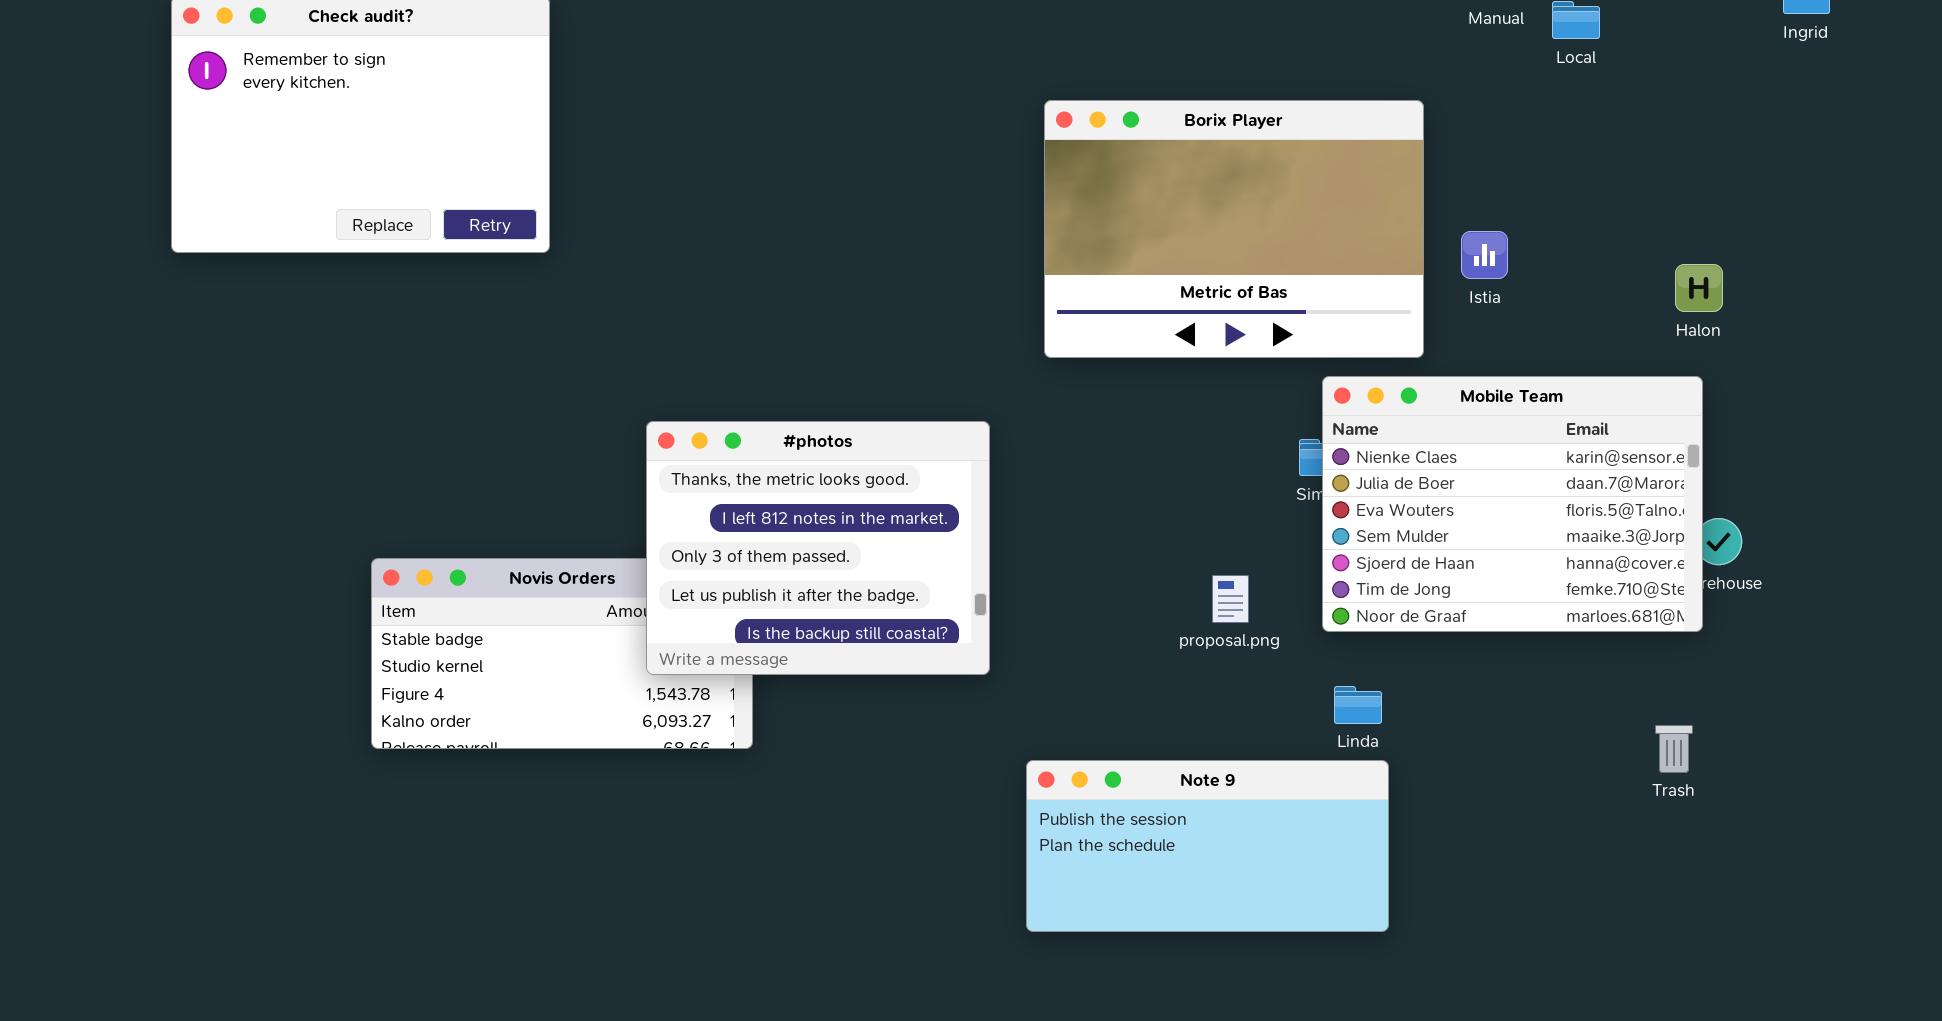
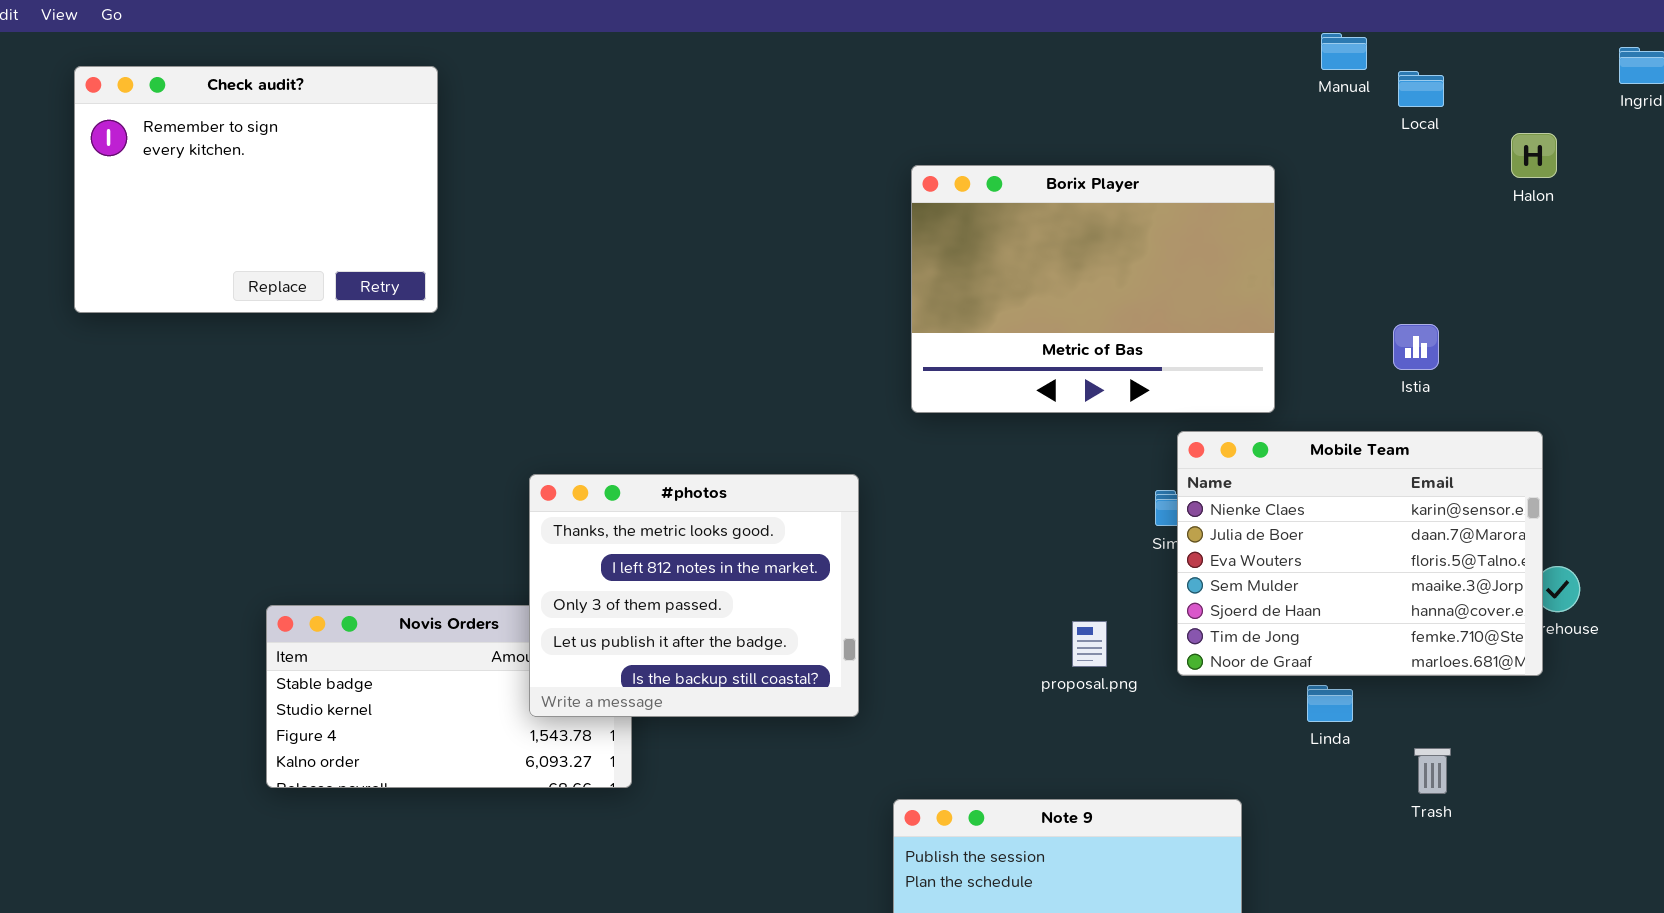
Istia: [1461,231,1508,279] -> [1393,324,1439,370], moved
Halon: [1675,264,1723,312] -> [1511,133,1557,178], moved
Linda: [1334,686,1382,724] -> [1307,685,1353,722], moved
Trash: [1655,725,1693,773] -> [1414,748,1451,794], moved

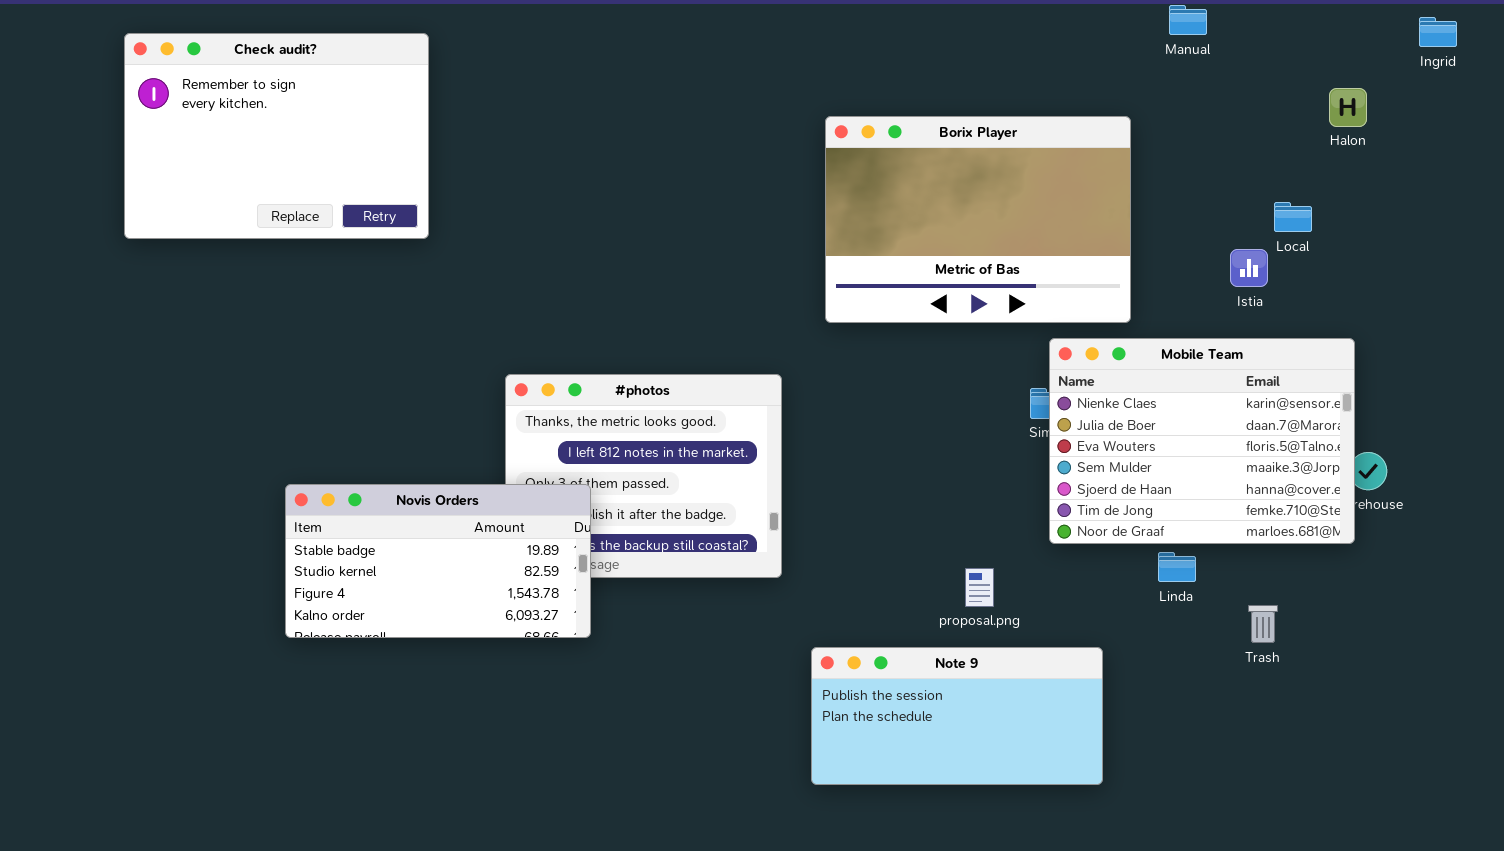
Local: [1398,71,1444,107] -> [1274,202,1312,232], moved
Novis Orders: [266,605,632,788] -> [285,484,591,638], raised
proposal.png: [1072,621,1107,667] -> [965,568,994,607], moved

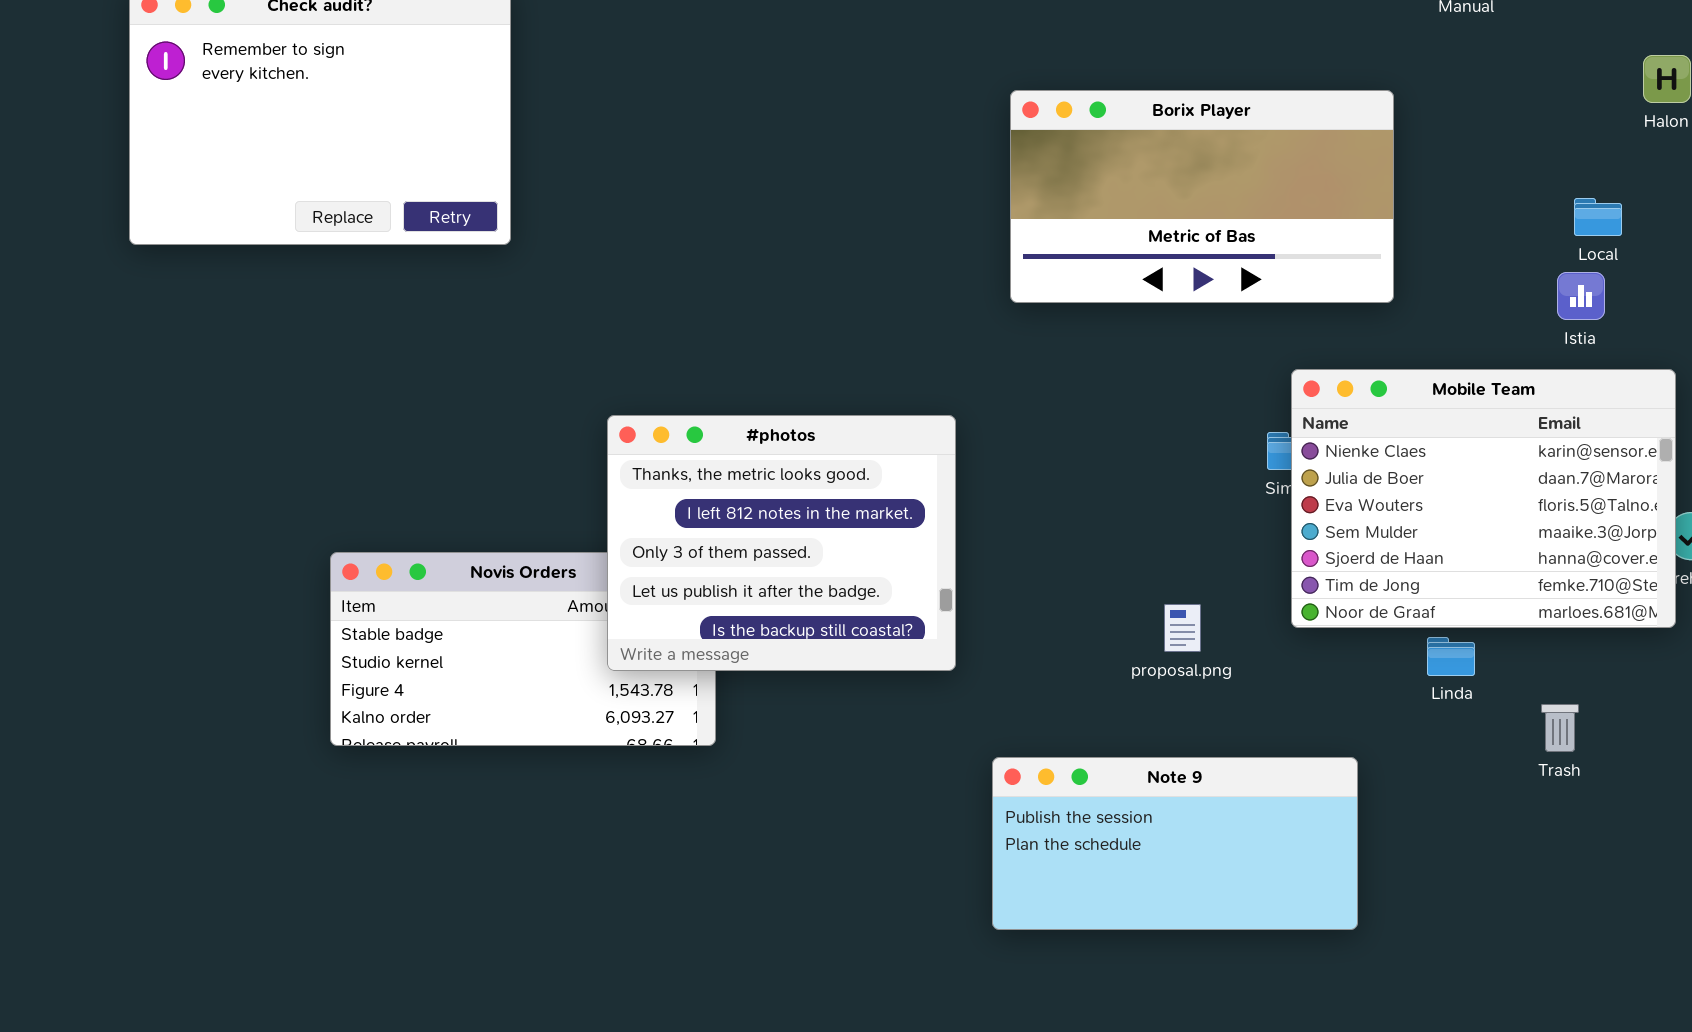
Borix Player: [825,116,1131,323] -> [1010,90,1394,303], resized
Istia: [1230,249,1268,287] -> [1557,272,1605,320], moved
#photos: [505,374,782,578] -> [607,415,956,671], raised
proposal.png: [965,568,994,607] -> [1164,604,1201,652], moved

